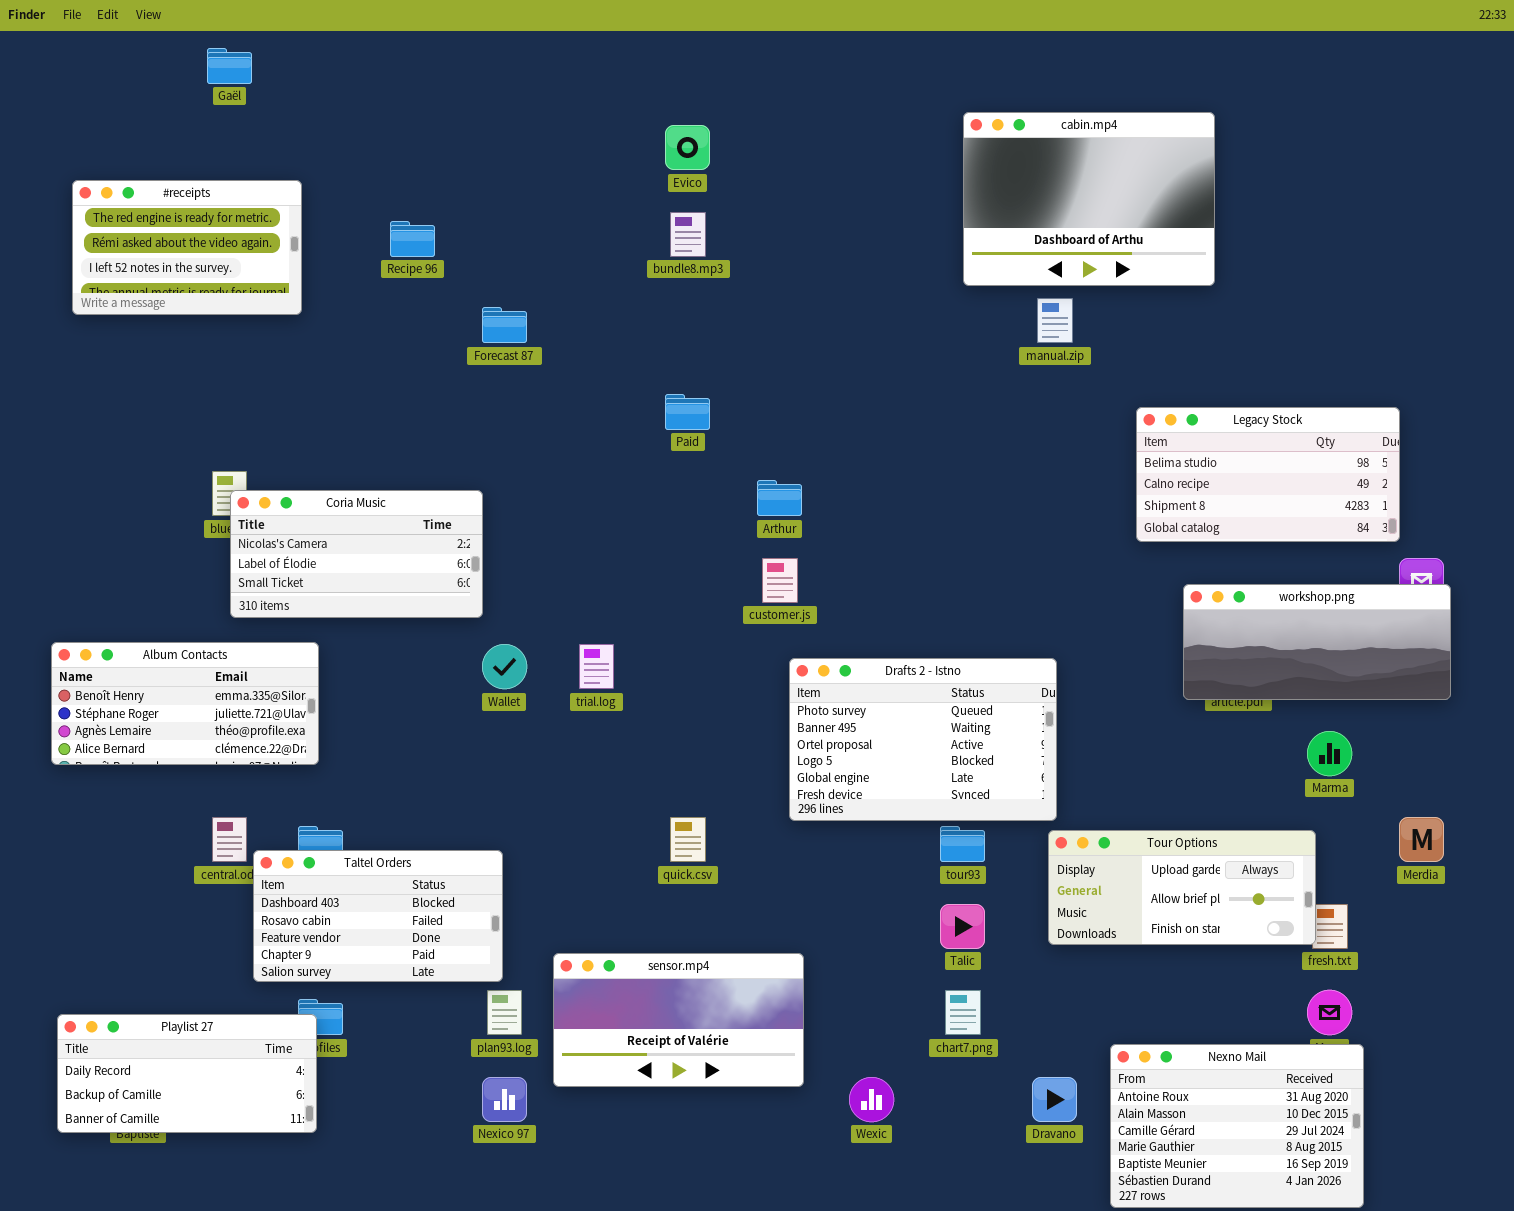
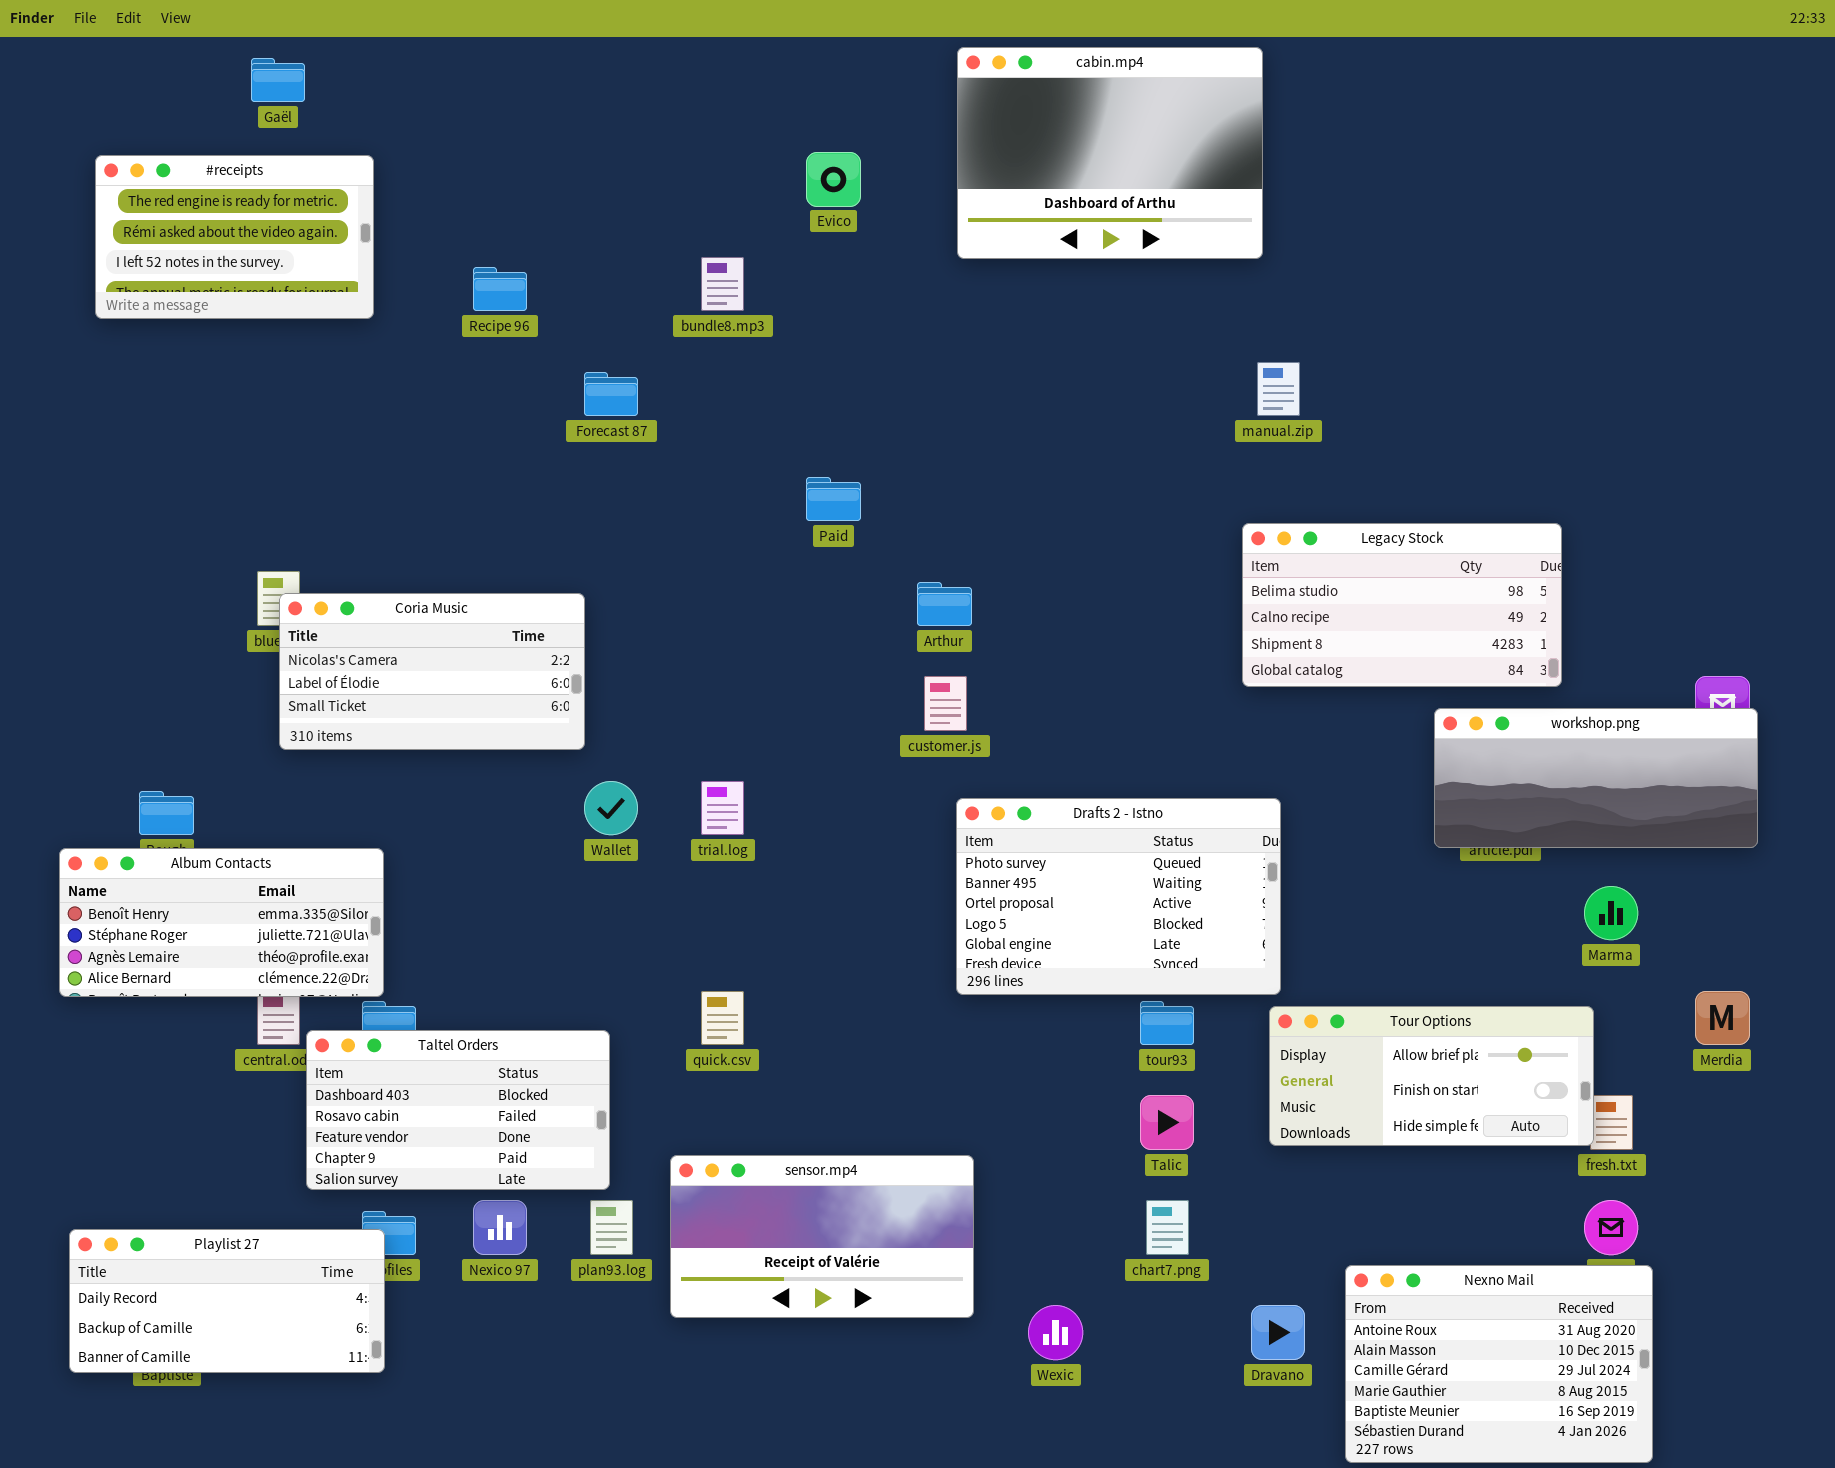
cabin.mp4: [963,112,1215,286] -> [957,47,1263,259], moved
#receipts: [72,180,302,315] -> [95,155,374,319], moved
bundle8.mp3: [670,212,706,257] -> [701,257,744,311], moved
Legacy Stock: [1136,407,1400,542] -> [1242,523,1562,687], moved
Album Contacts: [51,642,319,765] -> [59,848,384,997], moved
quick.csv: [670,817,706,862] -> [701,991,744,1045], moved
Tour Options: [1048,830,1316,945] -> [1269,1006,1594,1146], scrolled down 1 row
Nexico 97: [482,1077,527,1122] -> [473,1200,527,1255], moved

